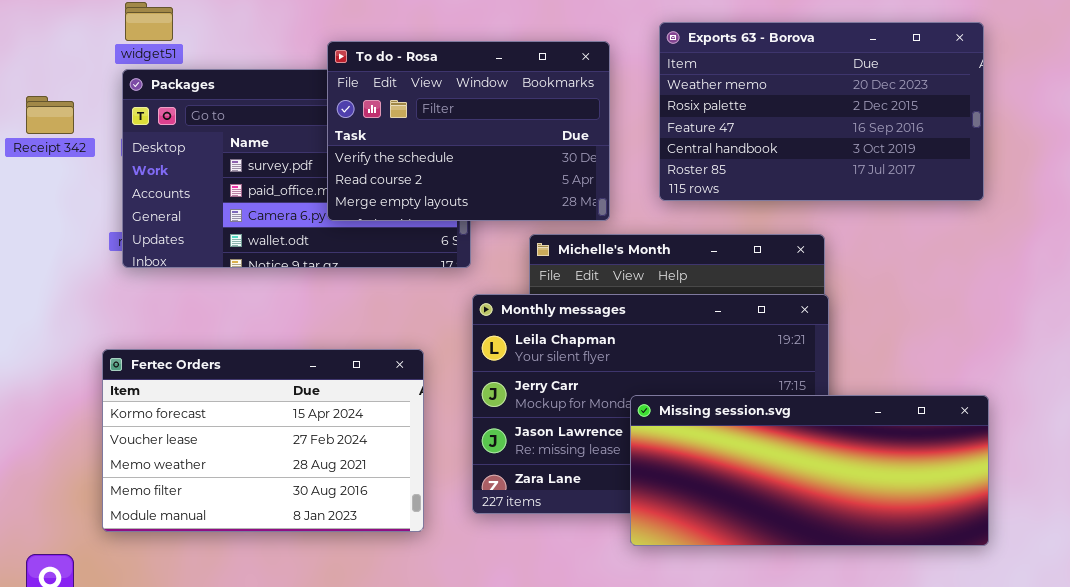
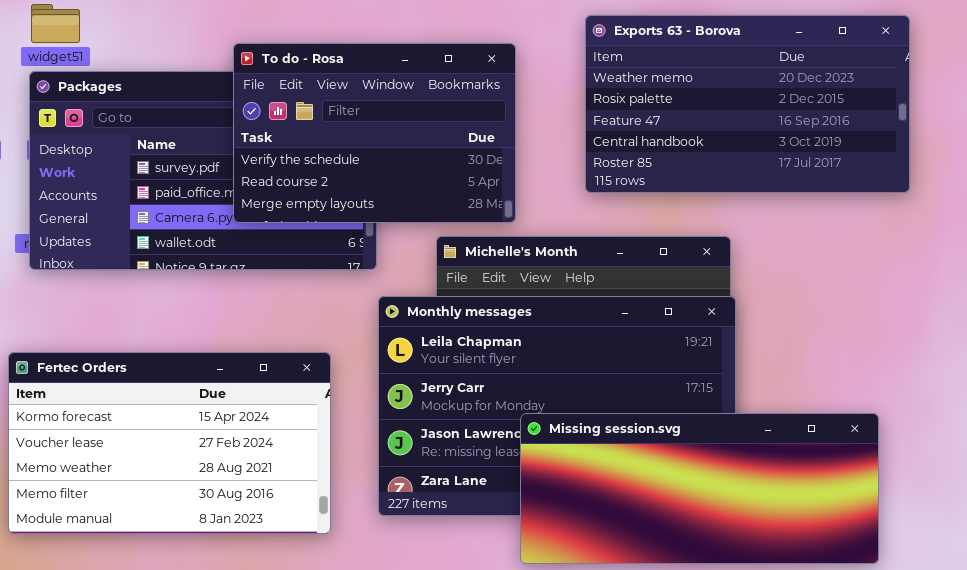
Exports 63 - Borova: [659,22,984,201] -> [585,15,910,193], moved
Missing session.svg: [630,395,989,546] -> [520,413,879,564], moved

